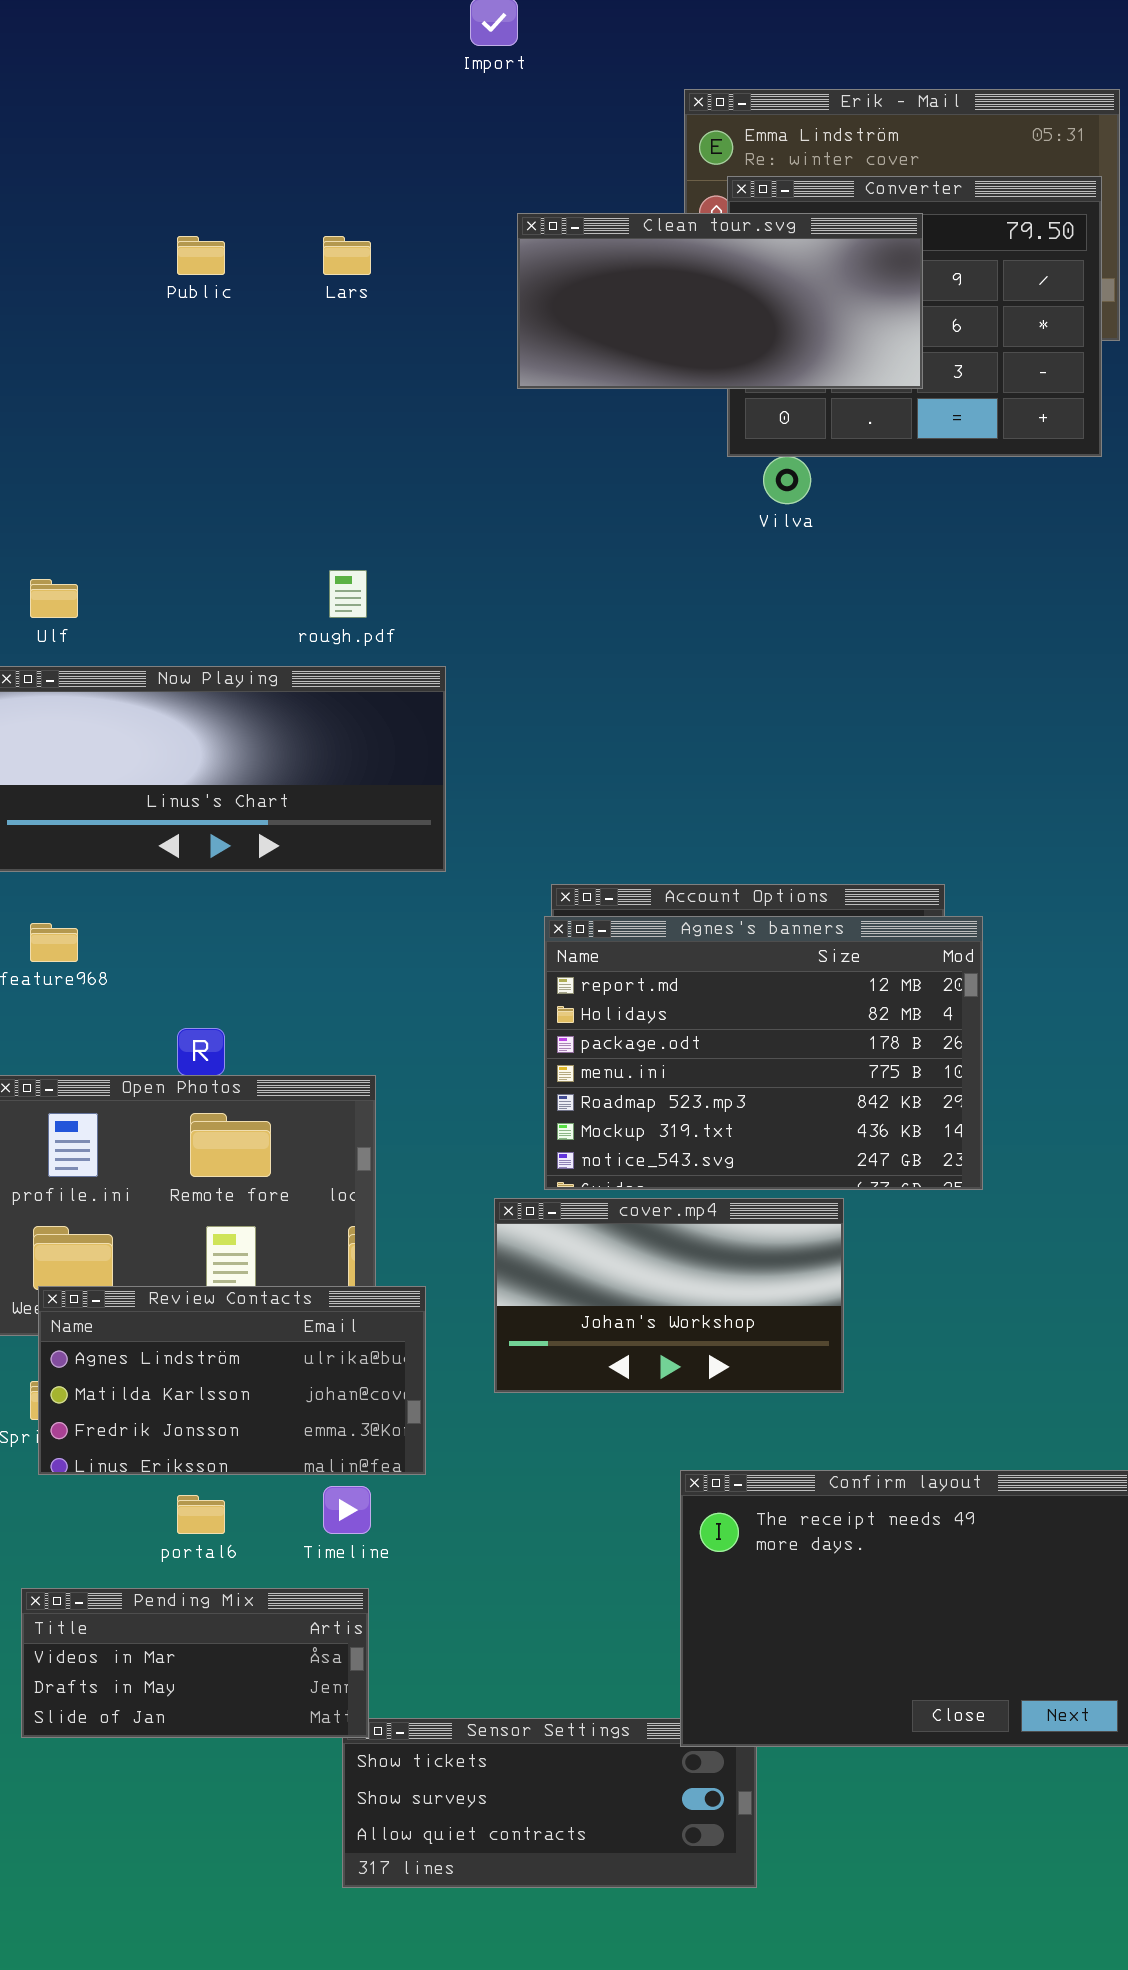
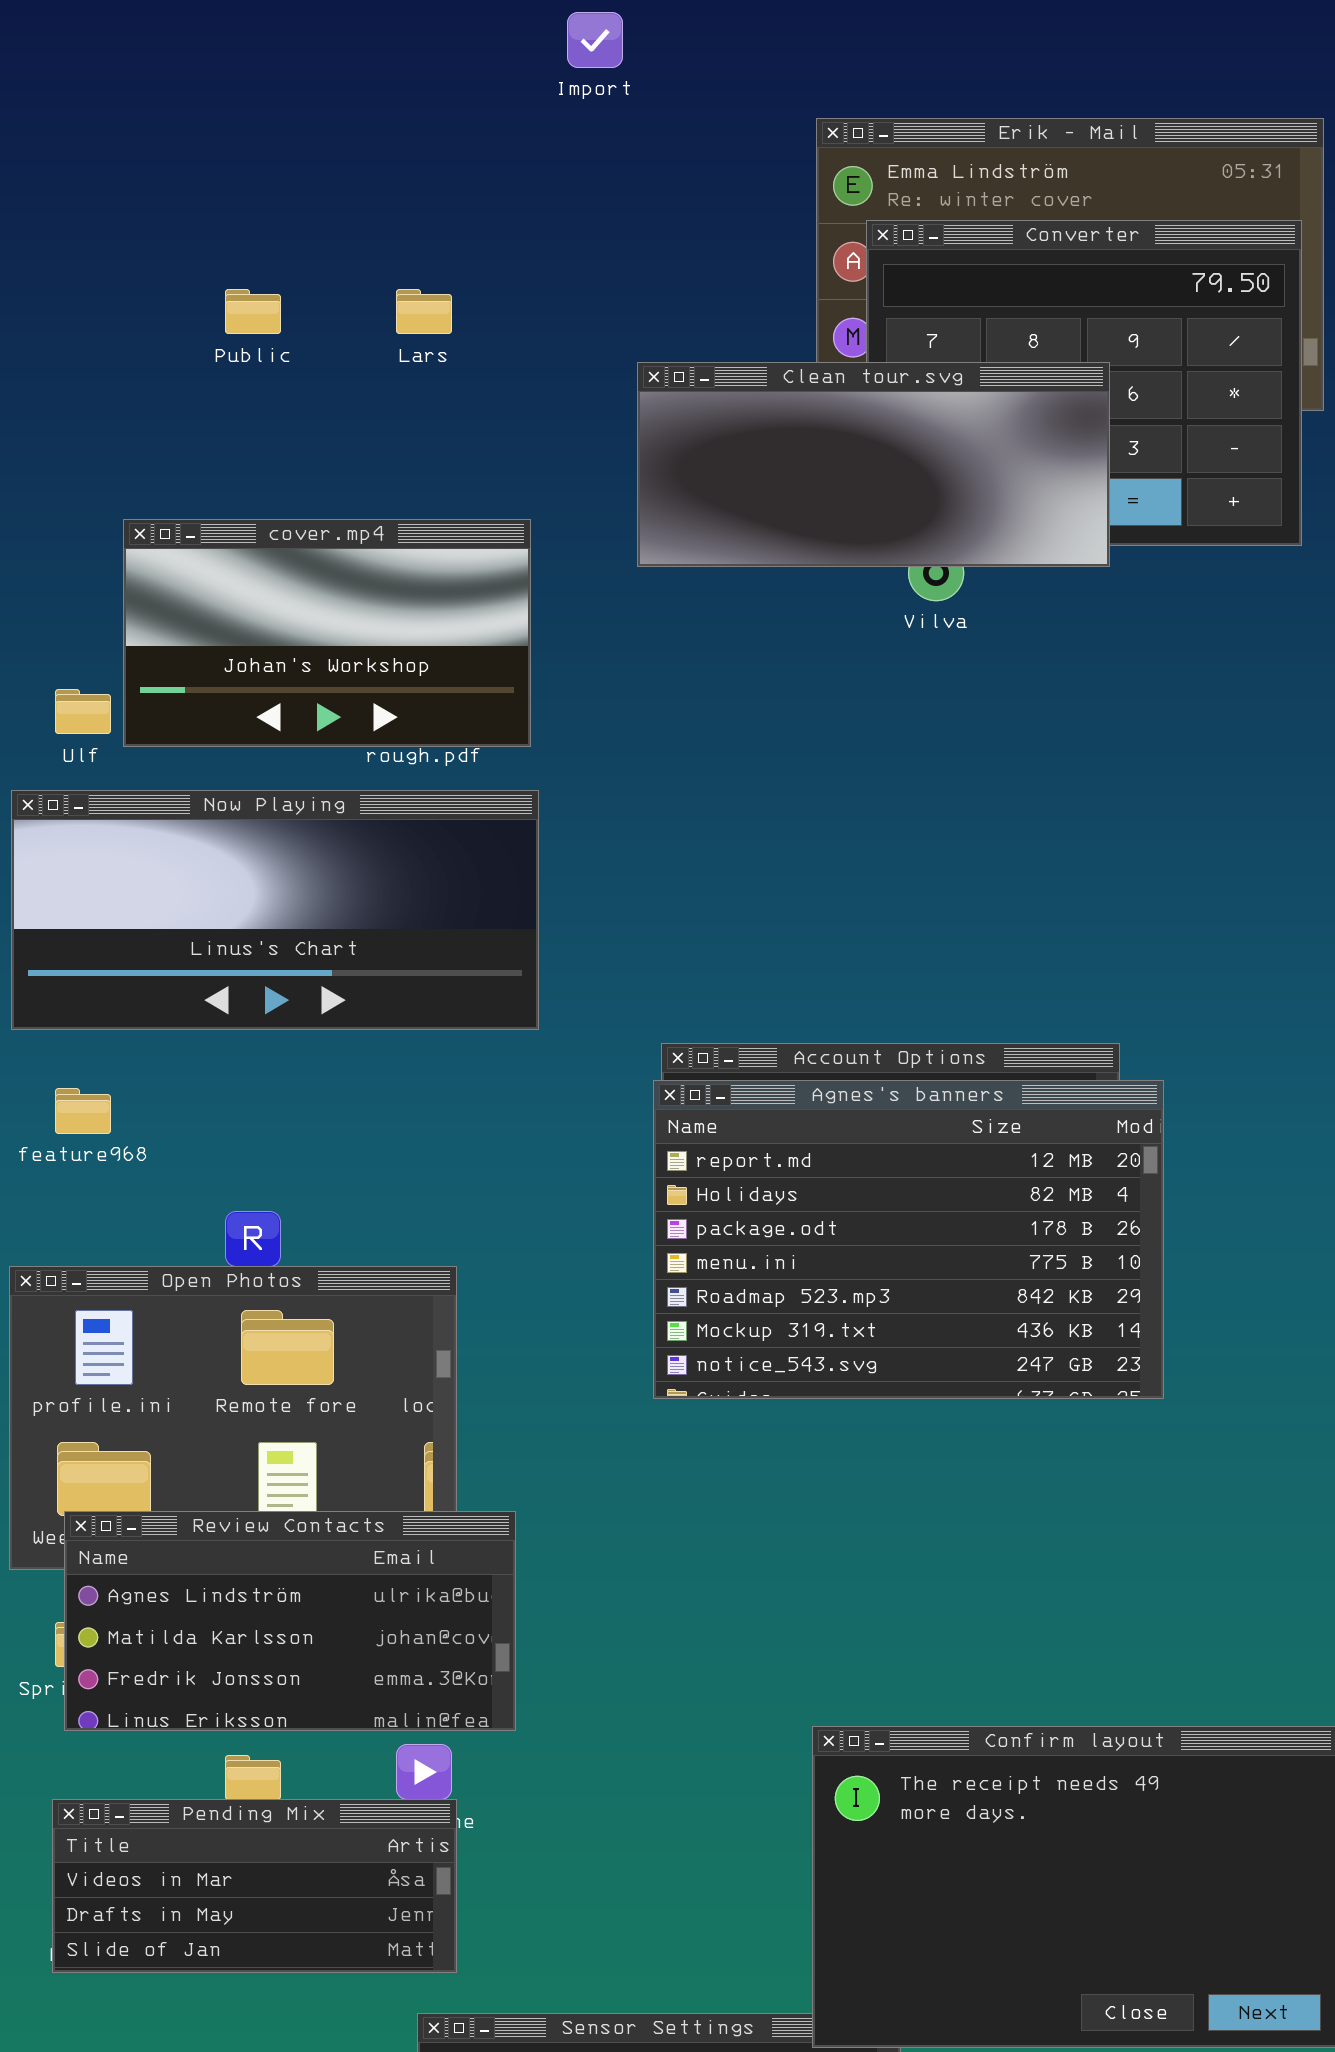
Clean tour.svg: [517,213,923,389] -> [637,362,1110,567], moved
cover.mp4: [494,1198,844,1393] -> [123,519,531,747], moved
Pending Mix: [21,1588,369,1738] -> [52,1799,457,1973], moved

